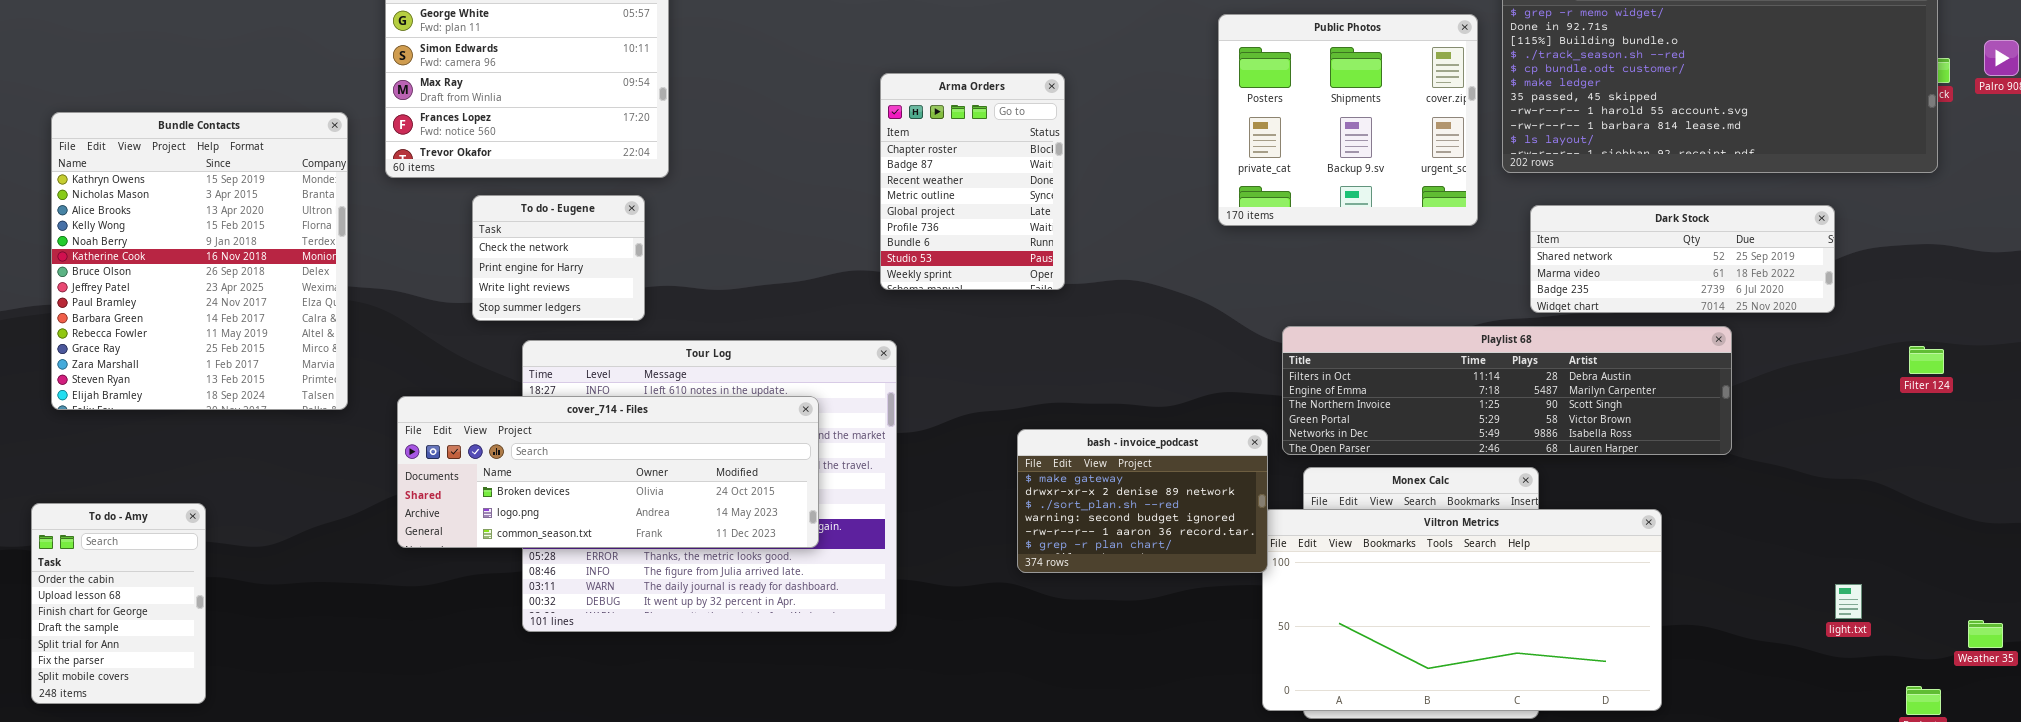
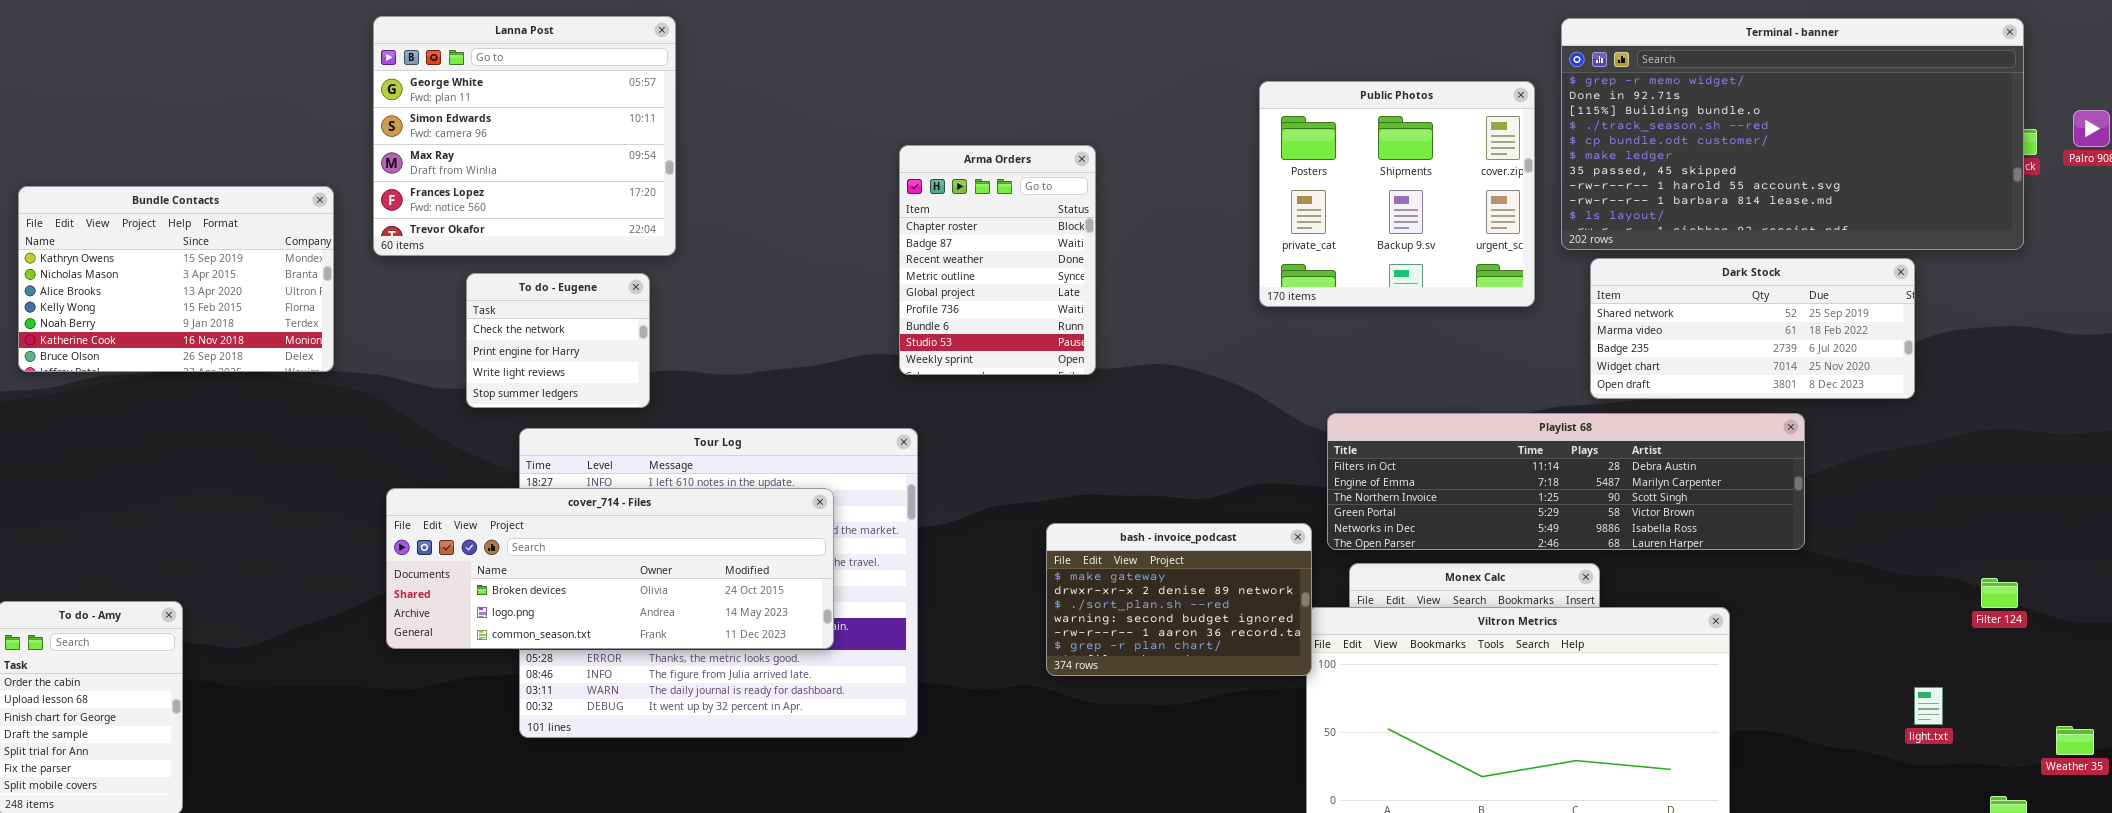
Bundle Contacts: [51,112,348,410] -> [18,186,334,372], resized
Dark Stock: [1530,205,1835,313] -> [1590,258,1915,399], resized
Filter 124: [1909,346,1944,374] -> [1981,578,2018,608], moved

